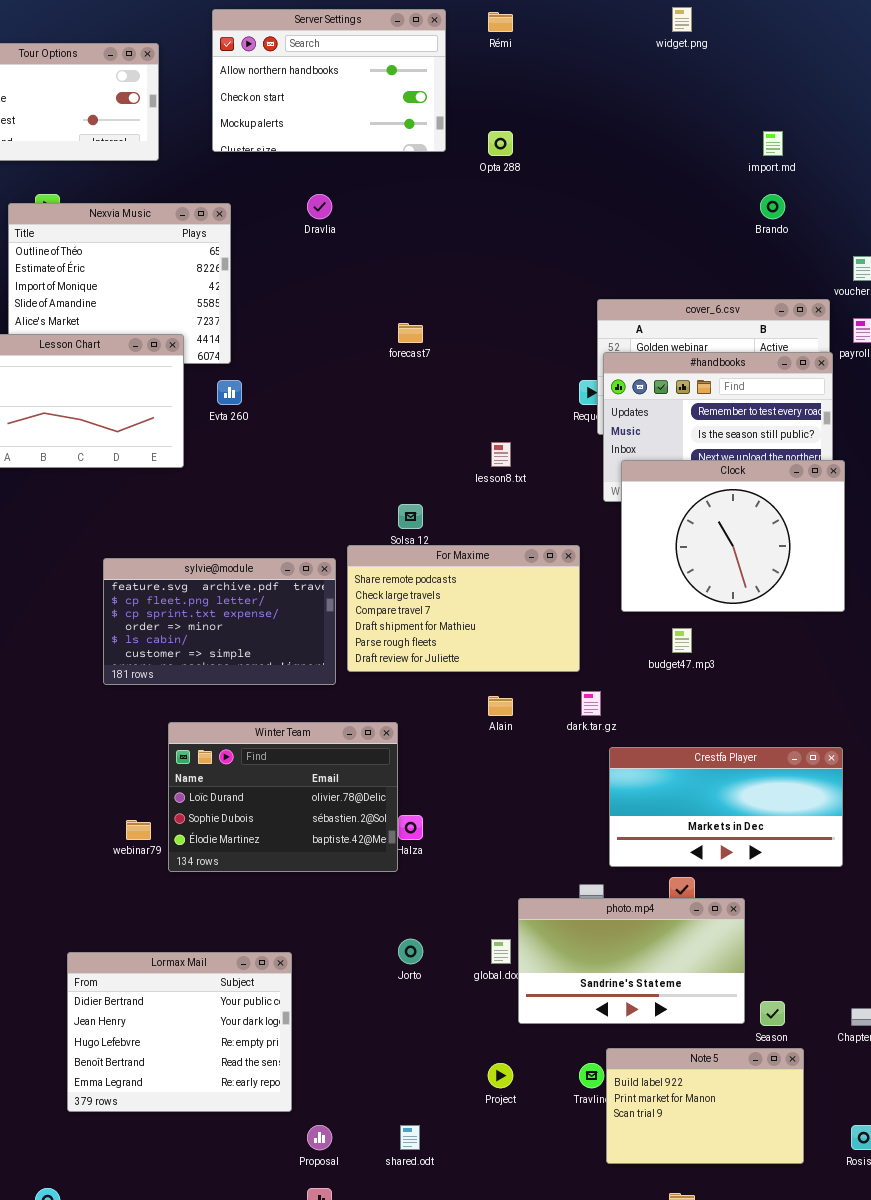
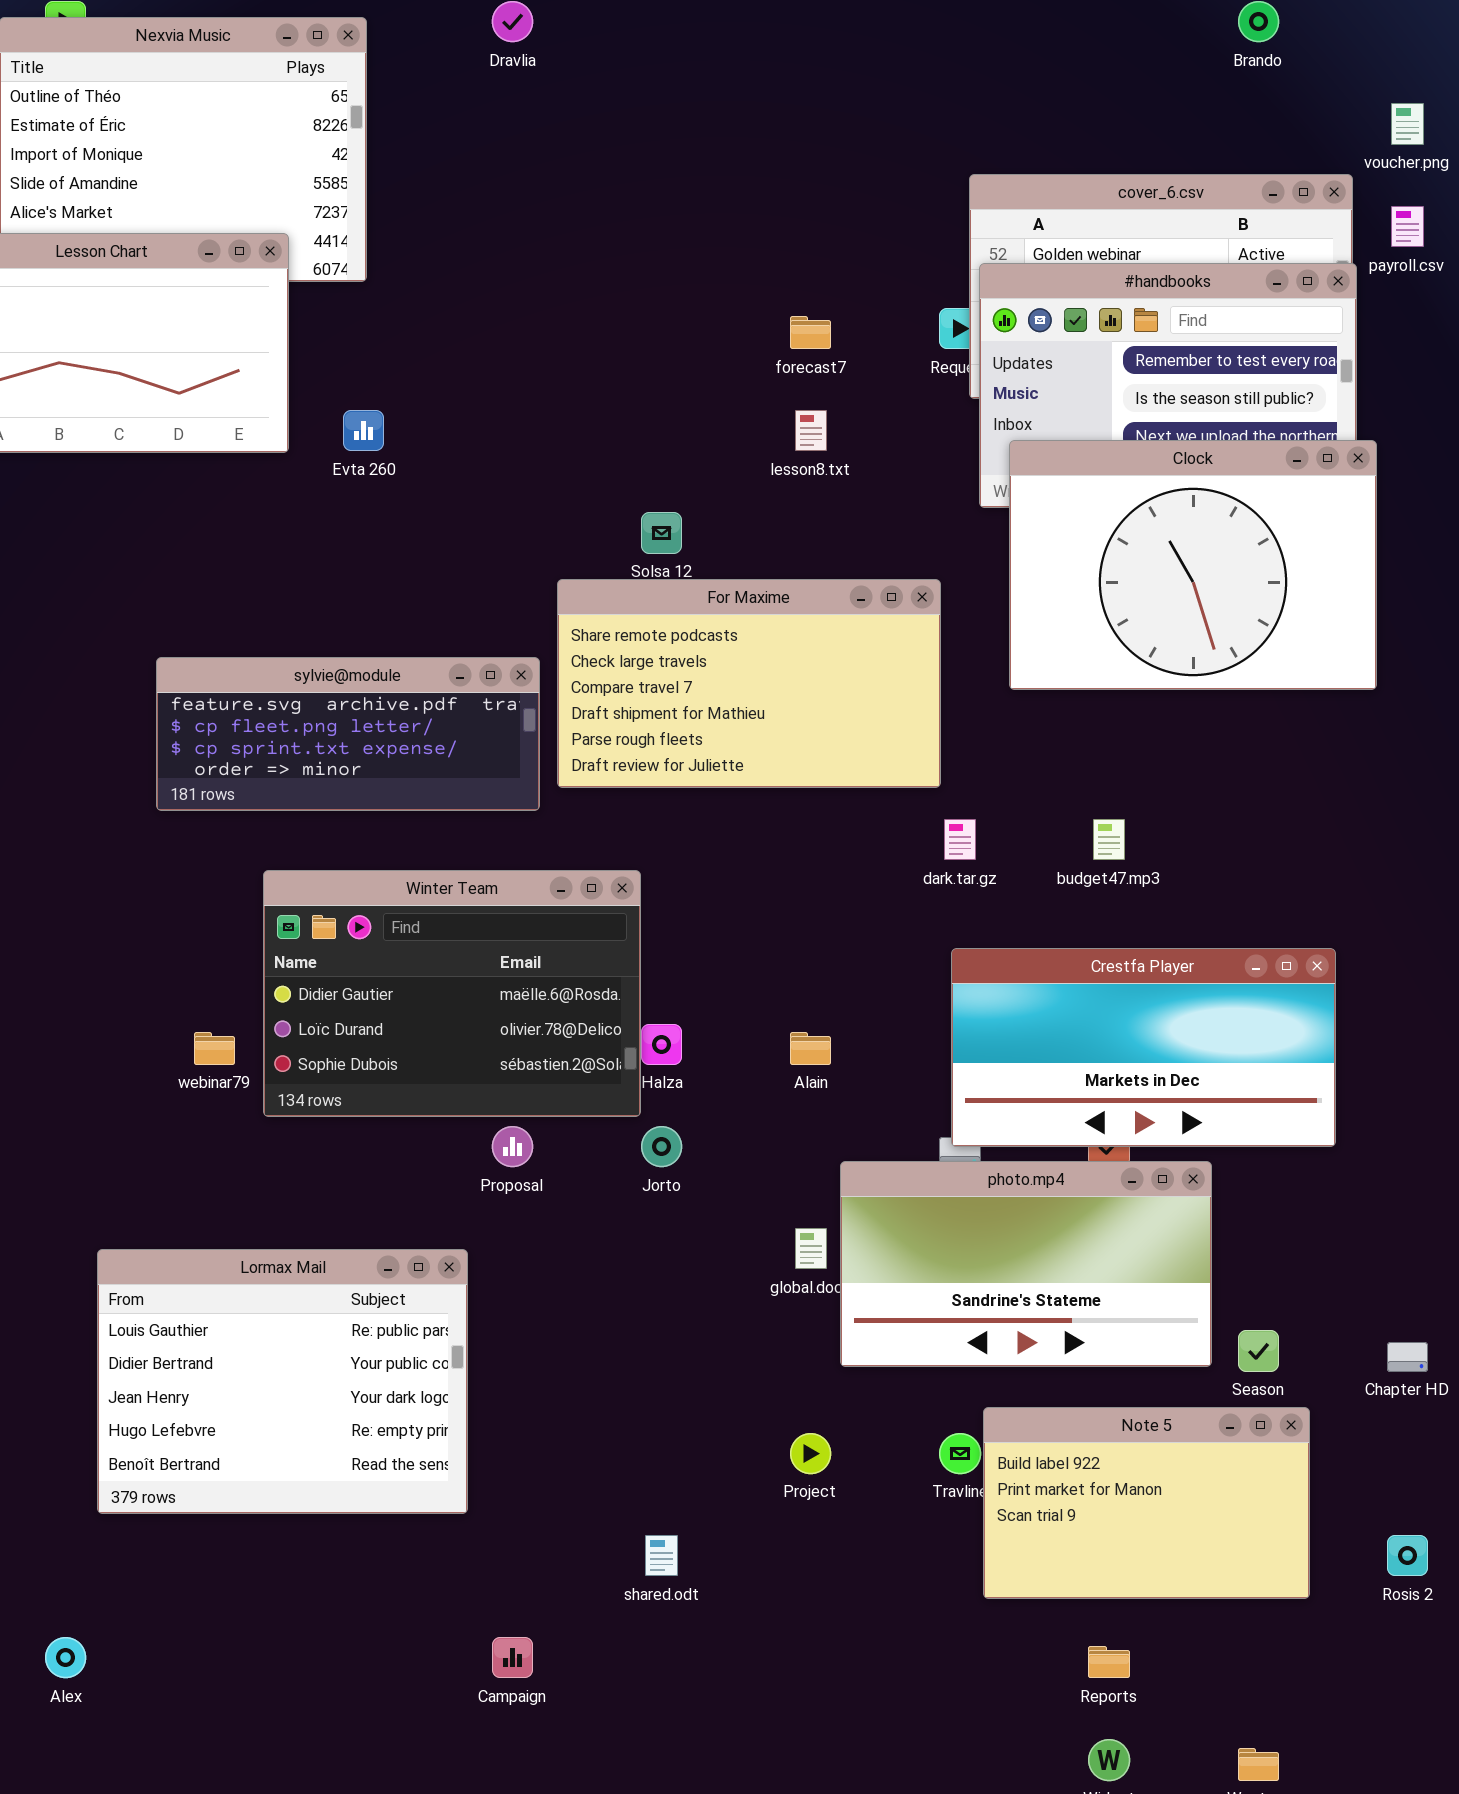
forecast7: [398,323,423,343] -> [790,316,831,349], moved
Evta 260: [217,380,242,405] -> [343,410,384,451], moved
sylvie@module: [103,558,336,685] -> [156,657,540,811], resized
budget47.mp3: [672,628,692,653] -> [1093,819,1125,860], moved
Alain: [488,696,513,716] -> [790,1032,831,1065], moved
Winter Team: [168,722,398,872] -> [263,870,641,1117], scrolled up 1 row
Crestfa Player: [609,747,843,867] -> [951,948,1336,1147], moved
Jorto: [398,939,423,964] -> [641,1126,682,1167], moved
Lormax Mail: [67,952,292,1112] -> [97,1249,468,1514], scrolled up 1 row
Proposal: [307,1125,332,1150] -> [492,1126,533,1167], moved

